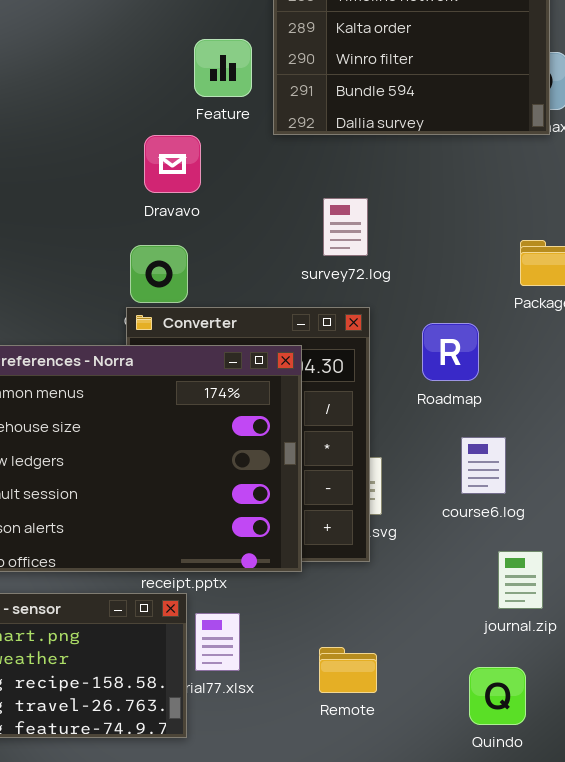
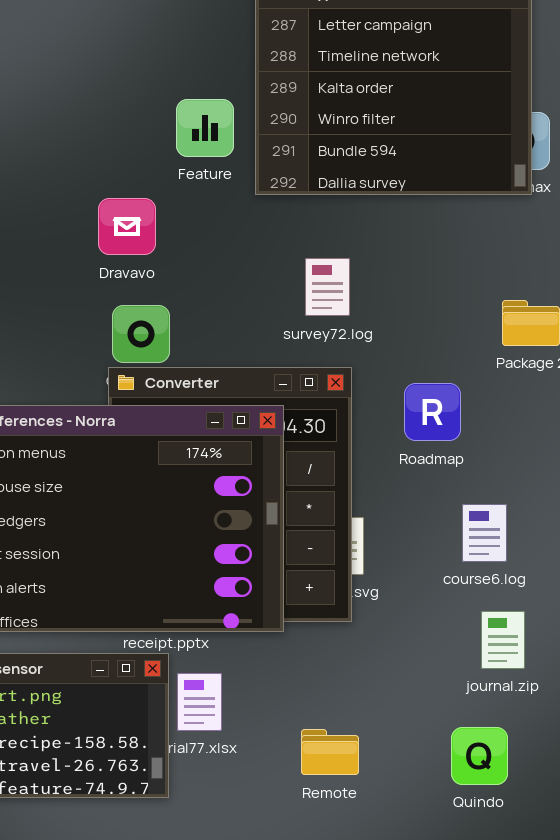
Dravavo: [144,135,201,193] -> [98,198,156,255], moved
course6.log: [461,437,506,494] -> [462,504,507,562], moved
Remote: [319,647,377,693] -> [301,729,359,775], moved

